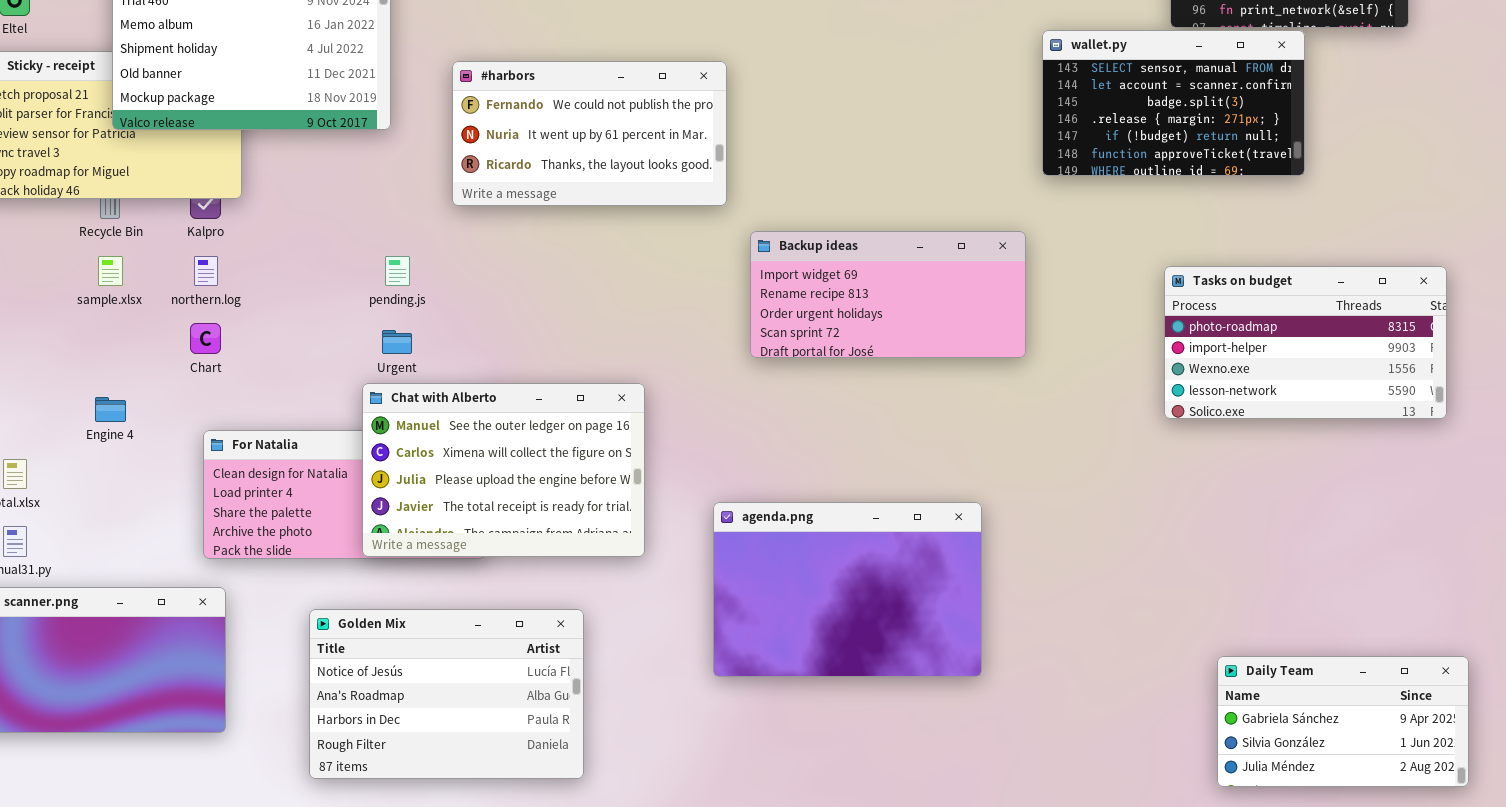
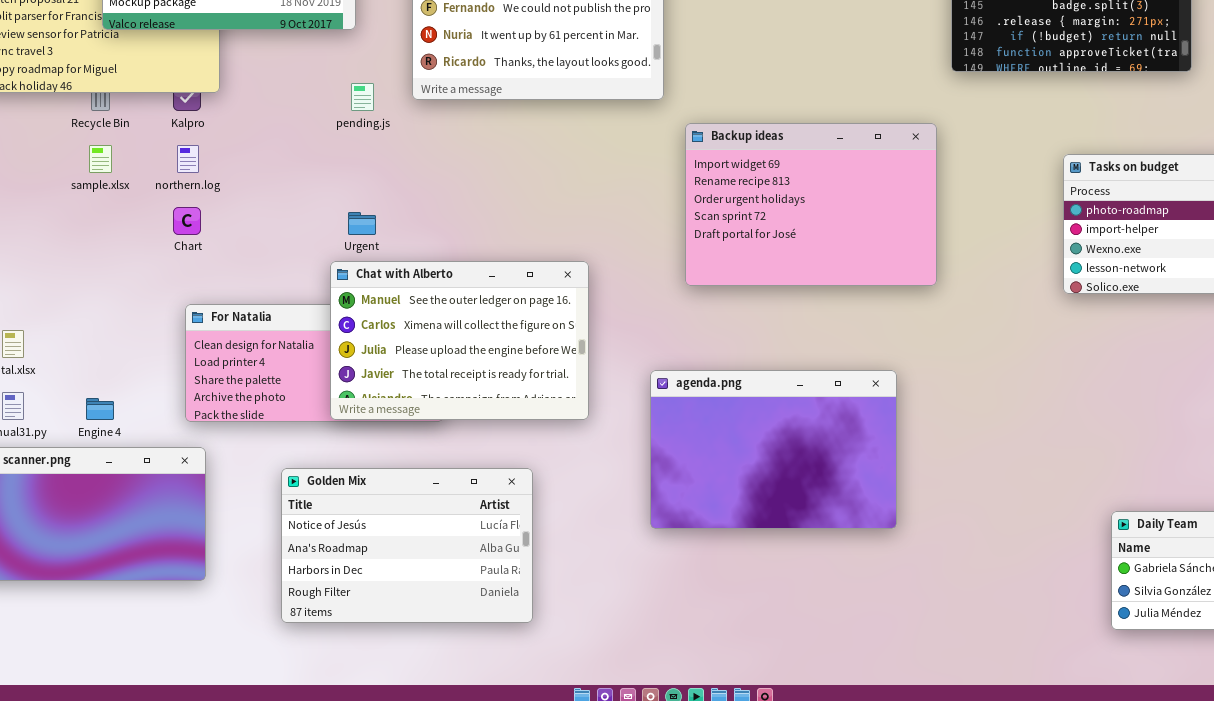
Backup ideas: [750,231,1026,358] -> [685,123,937,286], resized
pending.js: [385,256,410,286] -> [351,83,374,111], moved
Engine 4: [95,397,126,422] -> [86,398,114,420], moved

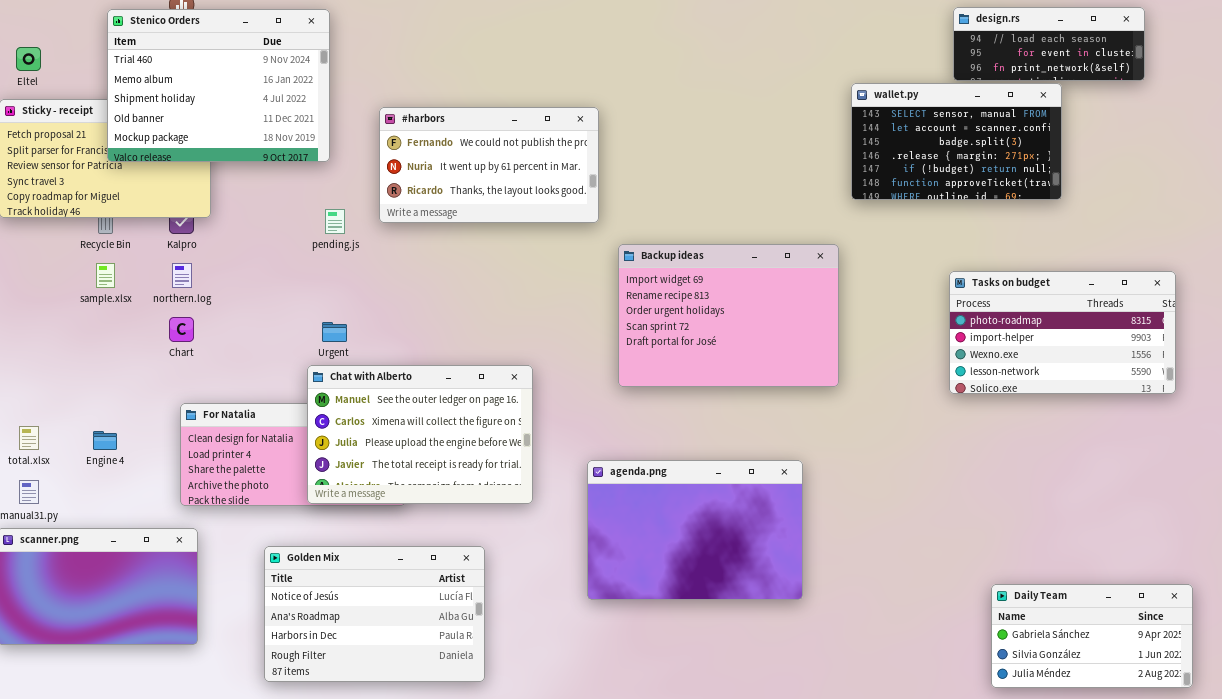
Engine 4: [86,398,114,420] -> [93,431,117,450], moved

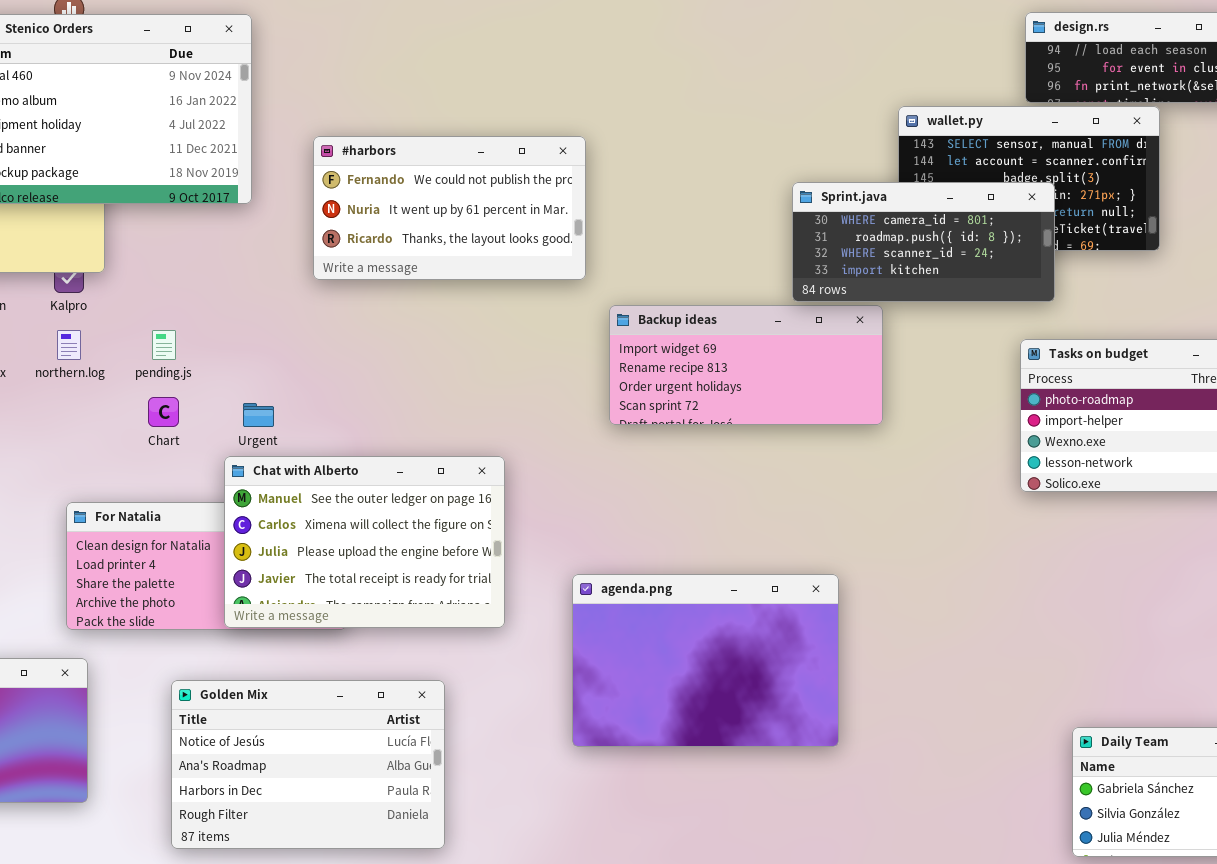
Sprint.java: none -> [792,182,1055,302], opened
pending.js: [325,209,345,234] -> [152,330,176,360], moved
Backup ideas: [618,244,839,387] -> [609,305,883,425], resized
Chart: [169,317,194,342] -> [148,397,179,427], moved

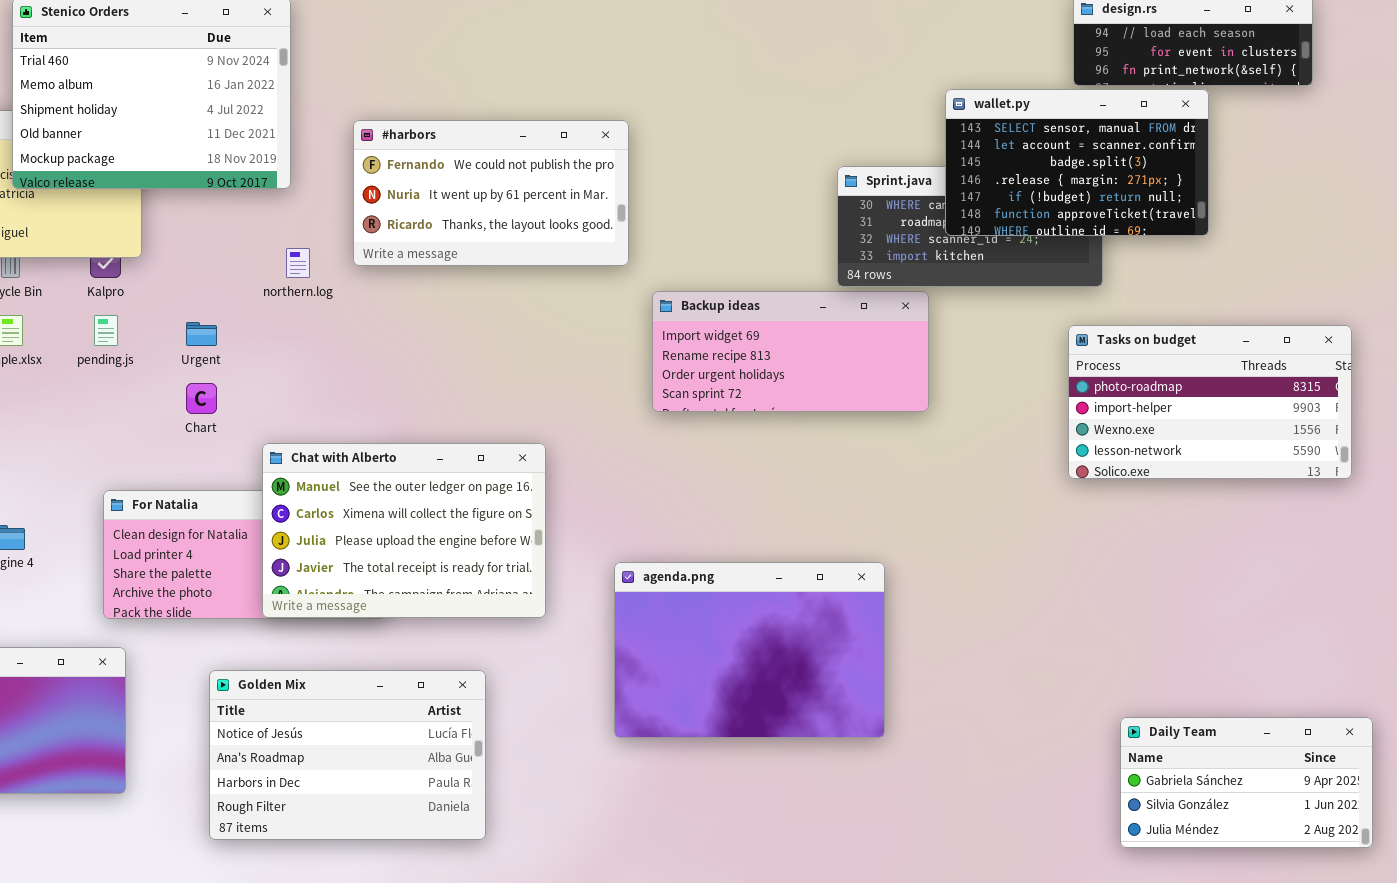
wallet.py: [898,106,1160,251] -> [945,89,1209,236], raised
northern.log: [57,330,81,360] -> [286,248,310,278], moved
pending.js: [152,330,176,360] -> [94,315,118,346], moved
Urgent: [243,403,274,427] -> [186,322,217,346], moved

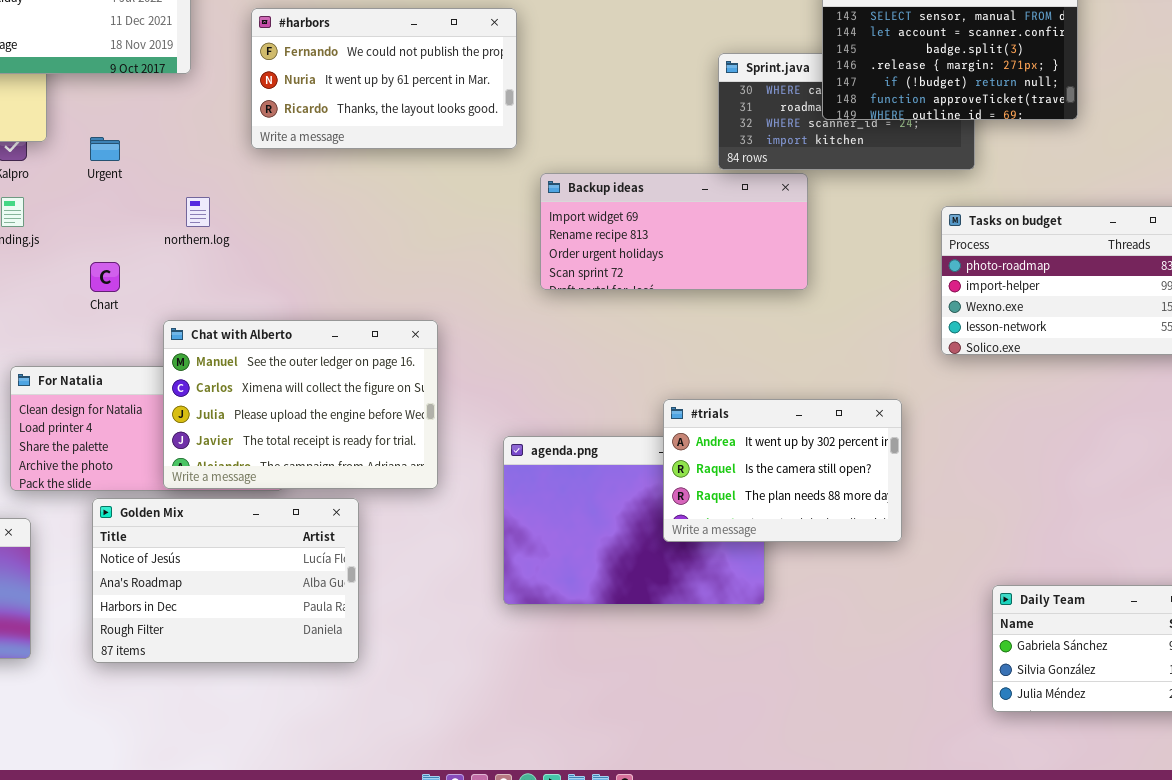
northern.log: [286,248,310,278] -> [186,197,210,227], moved
Urgent: [186,322,217,346] -> [90,137,120,161], moved
#trials: none -> [663,399,902,542], opened
Golden Mix: [209,670,486,840] -> [92,498,359,663], moved

